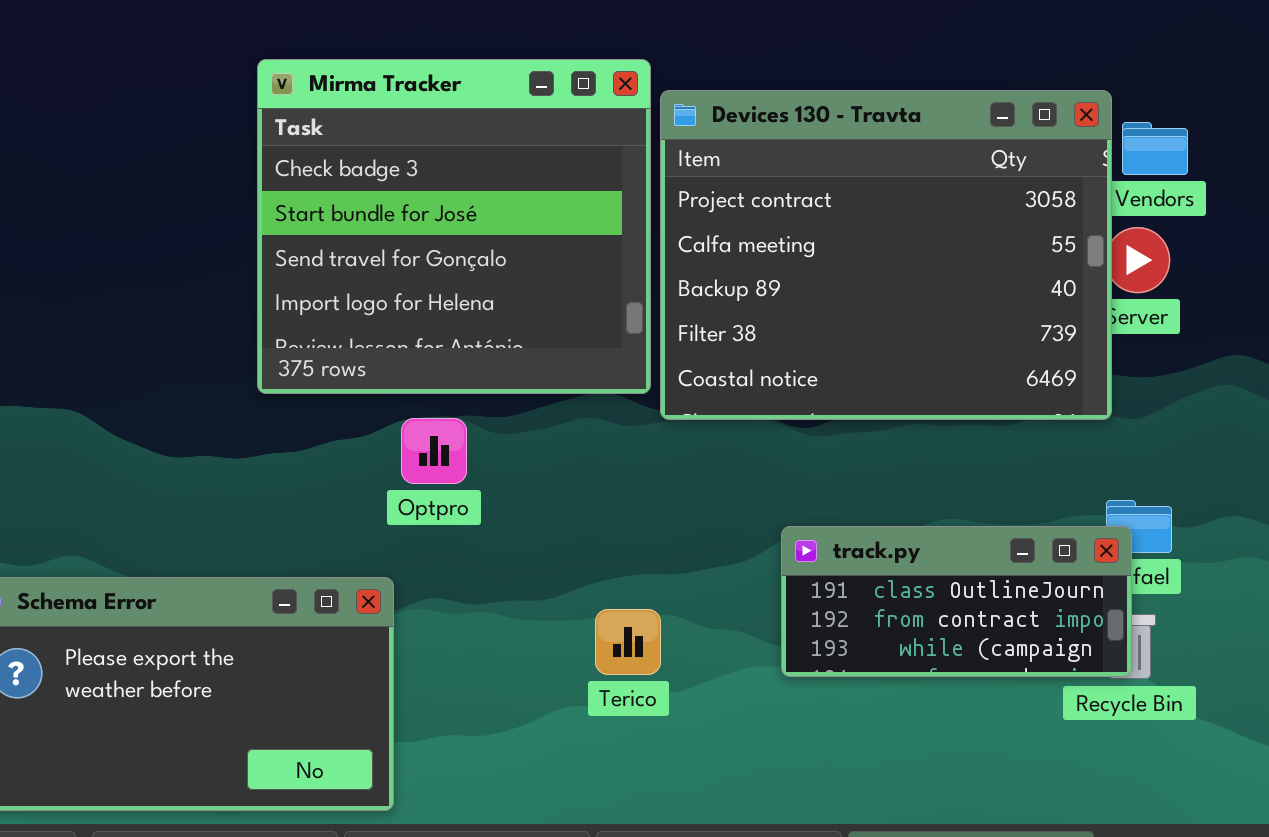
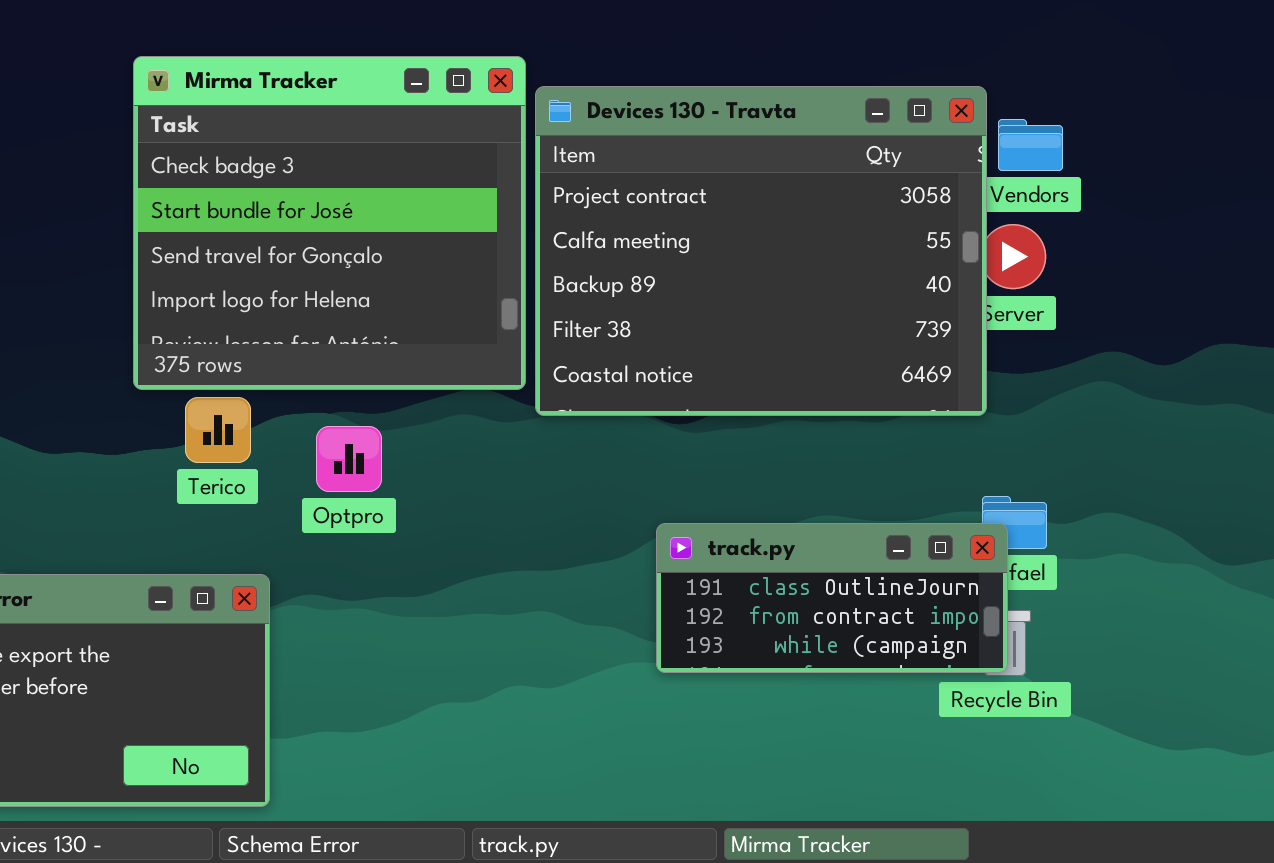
Optpro: [401,418,467,484] -> [316,426,382,492], moved
Terico: [595,609,661,675] -> [185,397,251,463], moved

